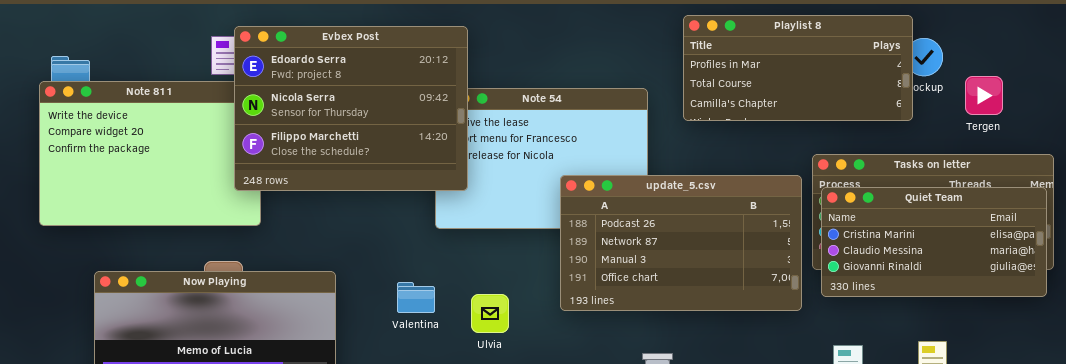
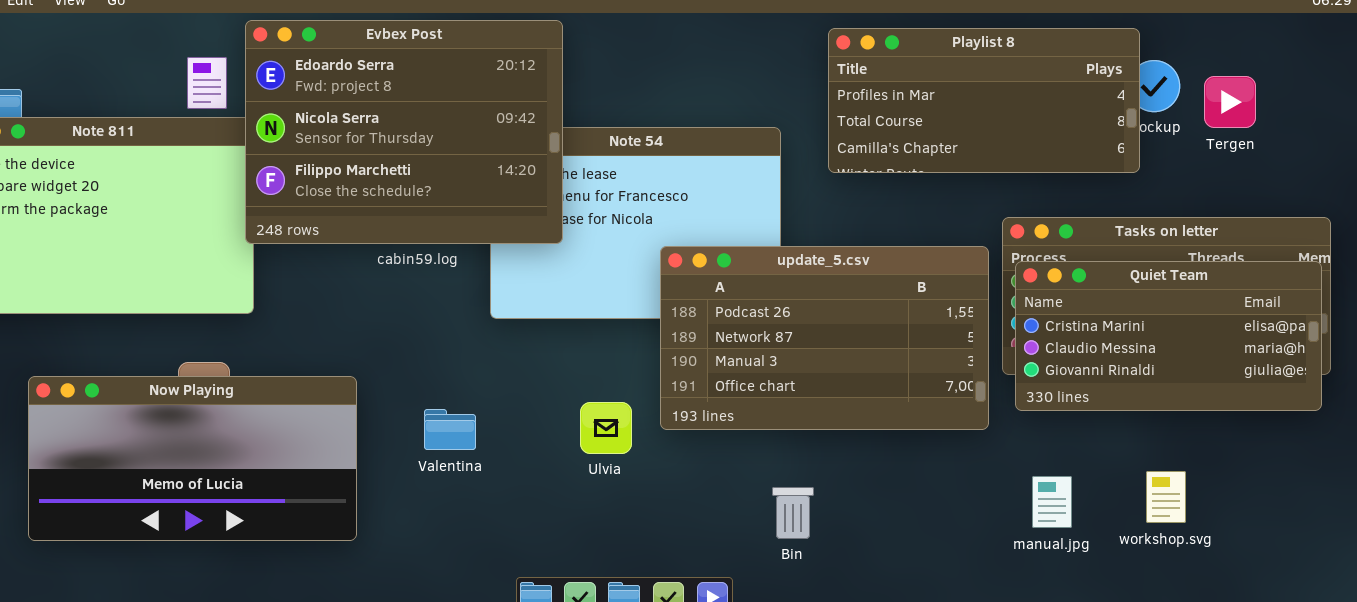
Evbex Post: [234,26,468,191] -> [245,20,563,244], moved
Tergen: [965,76,1003,115] -> [1204,76,1256,128], moved
Valentina: [397,282,435,313] -> [424,409,476,450], moved
Ulvia: [471,294,509,333] -> [580,402,632,454], moved

